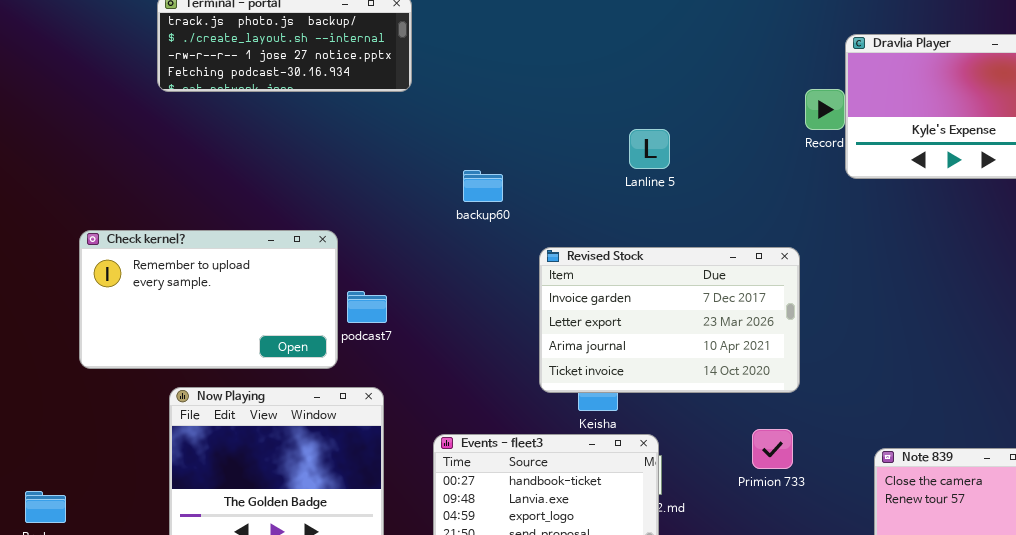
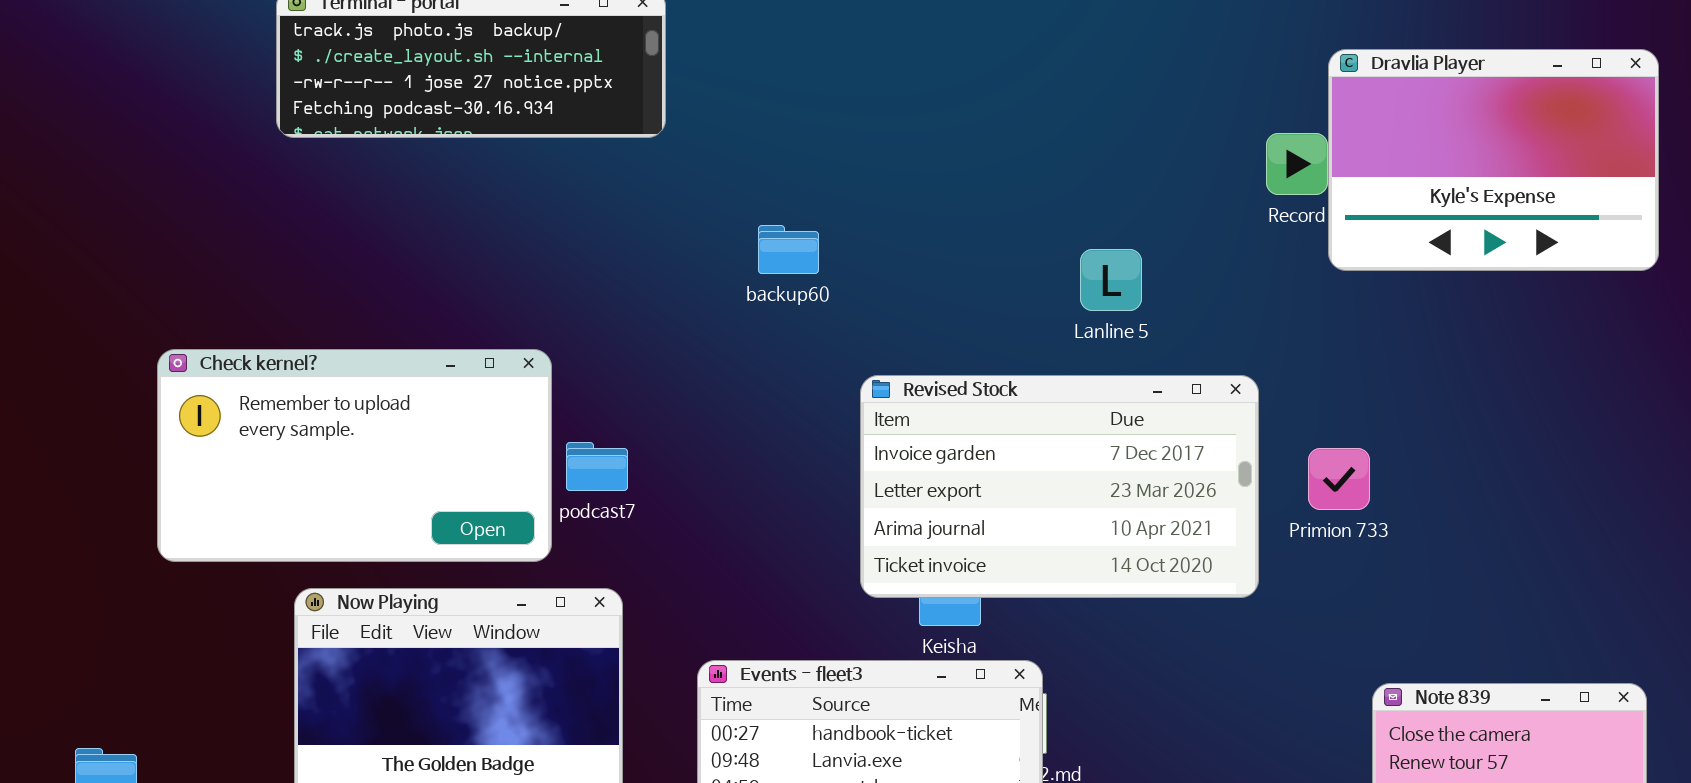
Lanline 5: [629,129,670,169] -> [1080,249,1142,311], moved
backup60: [463,170,503,202] -> [758,225,819,274], moved
Primion 733: [752,429,793,469] -> [1308,448,1370,510], moved

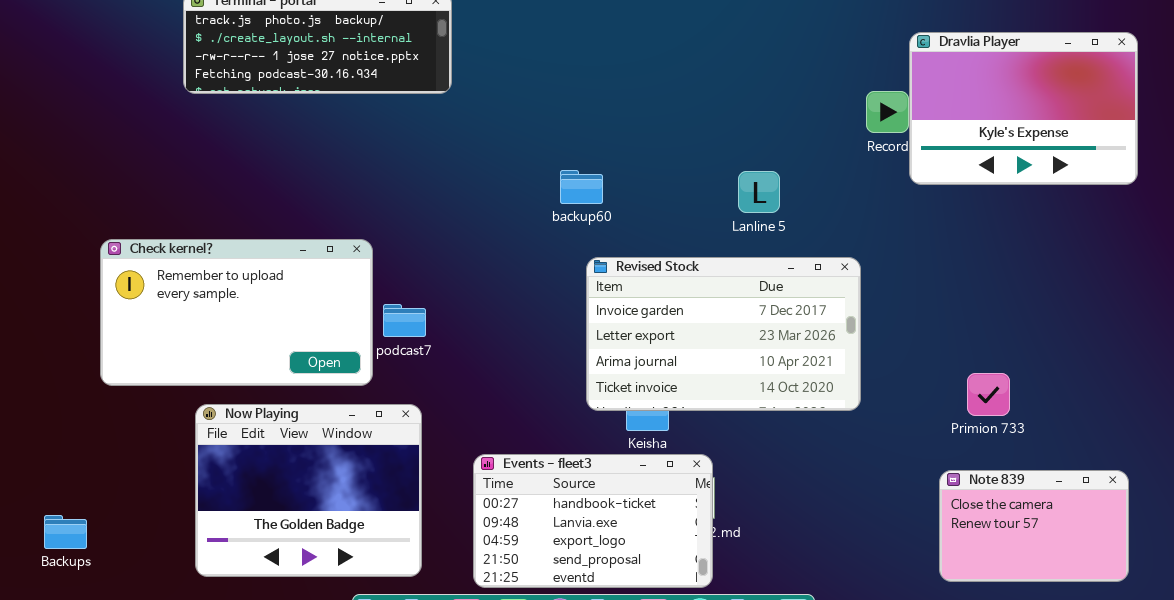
backup60: [758,225,819,274] -> [560,170,603,204], moved
Primion 733: [1308,448,1370,510] -> [967,373,1010,416], moved

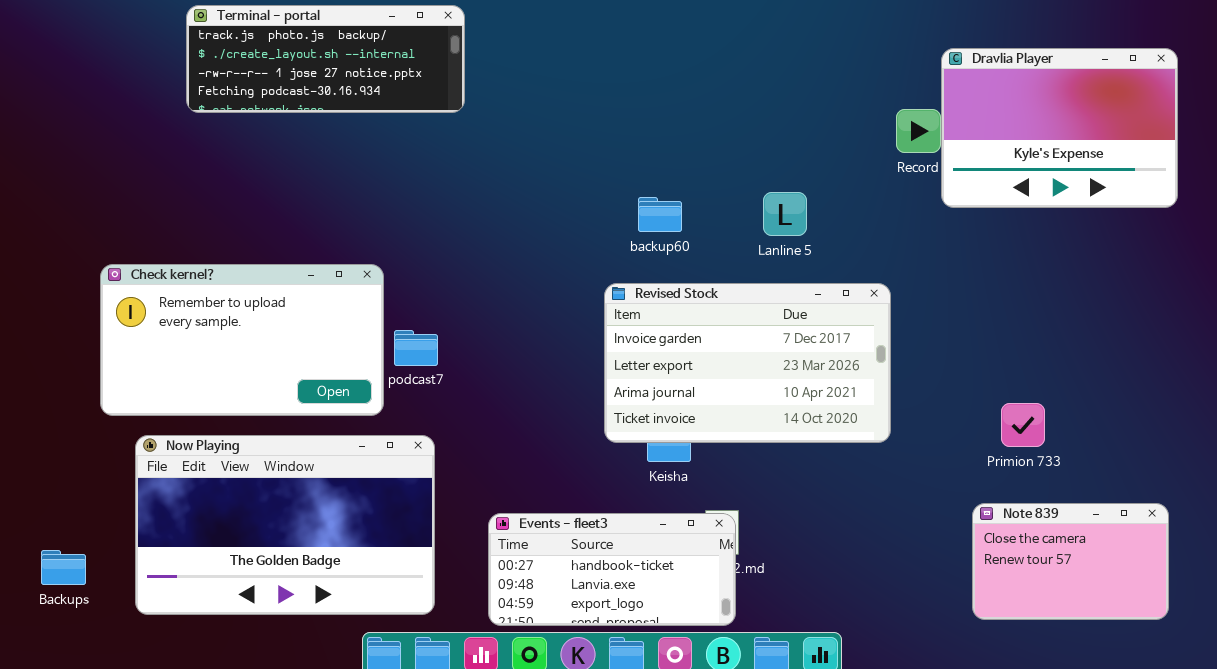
backup60: [560,170,603,204] -> [638,197,682,232], moved
Now Playing: [195,404,422,577] -> [135,435,435,615], resized
Events - fleet3: [473,454,713,588] -> [488,513,736,626], resized

